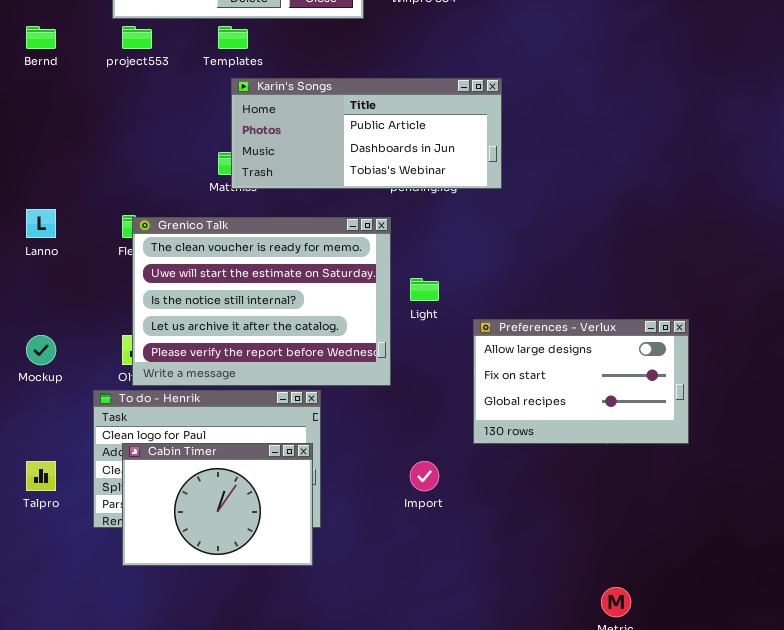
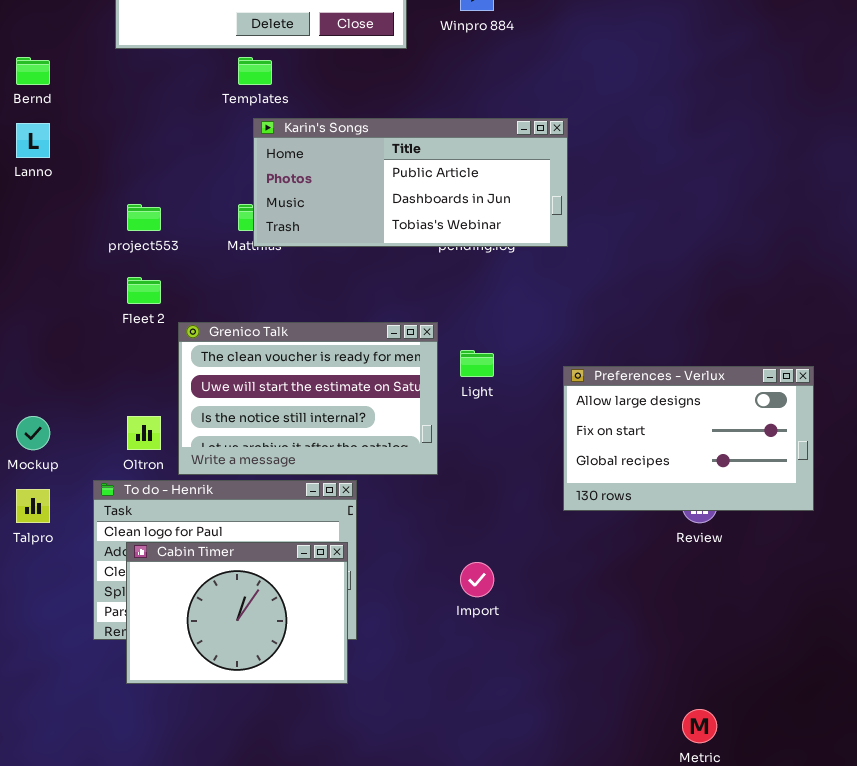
project553: [122,26,152,49] -> [127,204,161,231], moved
Lanno: [26,209,56,238] -> [16,123,50,158], moved
Grenico Talk: [132,217,391,386] -> [178,322,438,475], resized
Preferences - Verlux: [473,319,689,444] -> [563,366,814,511], moved
Talpro: [26,461,56,491] -> [16,489,50,523], moved

